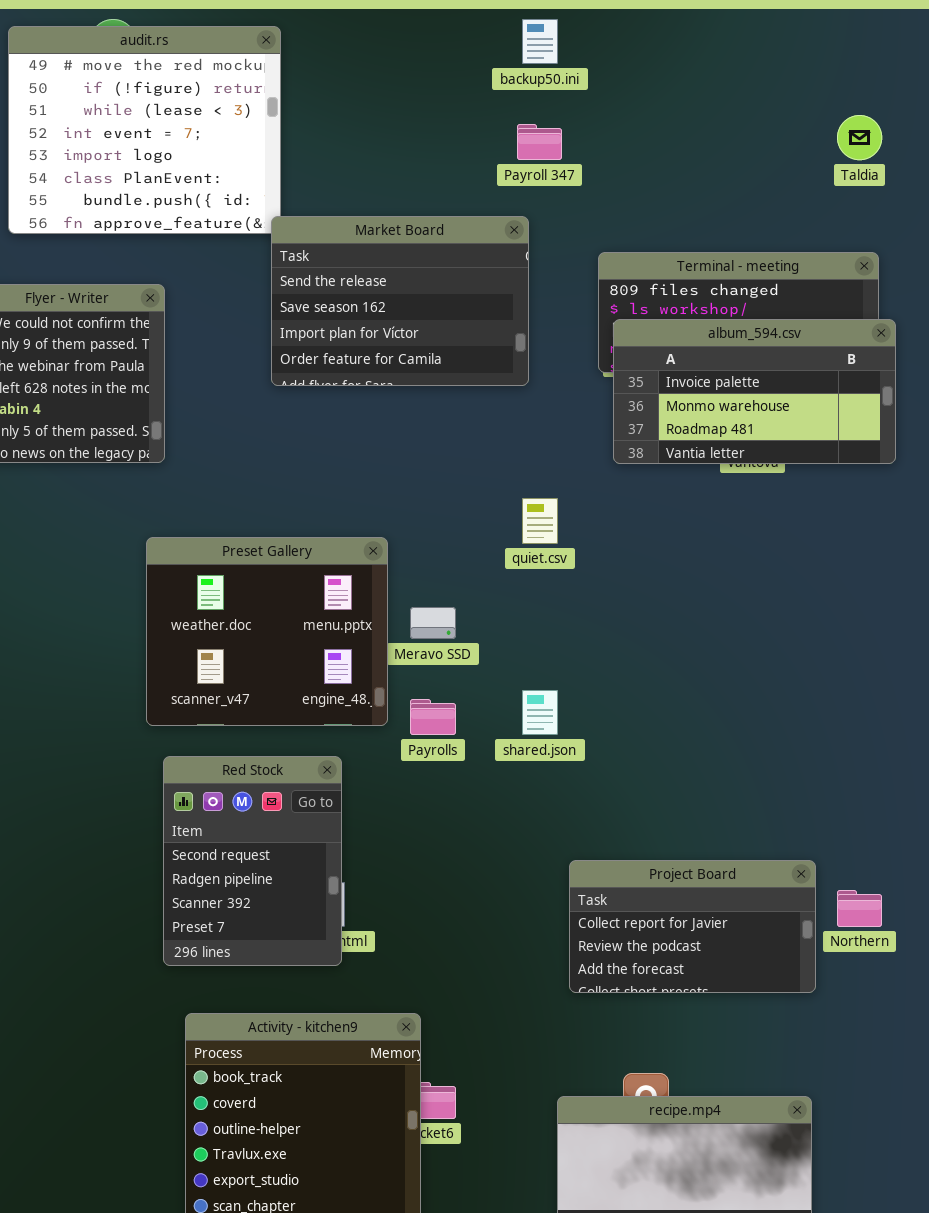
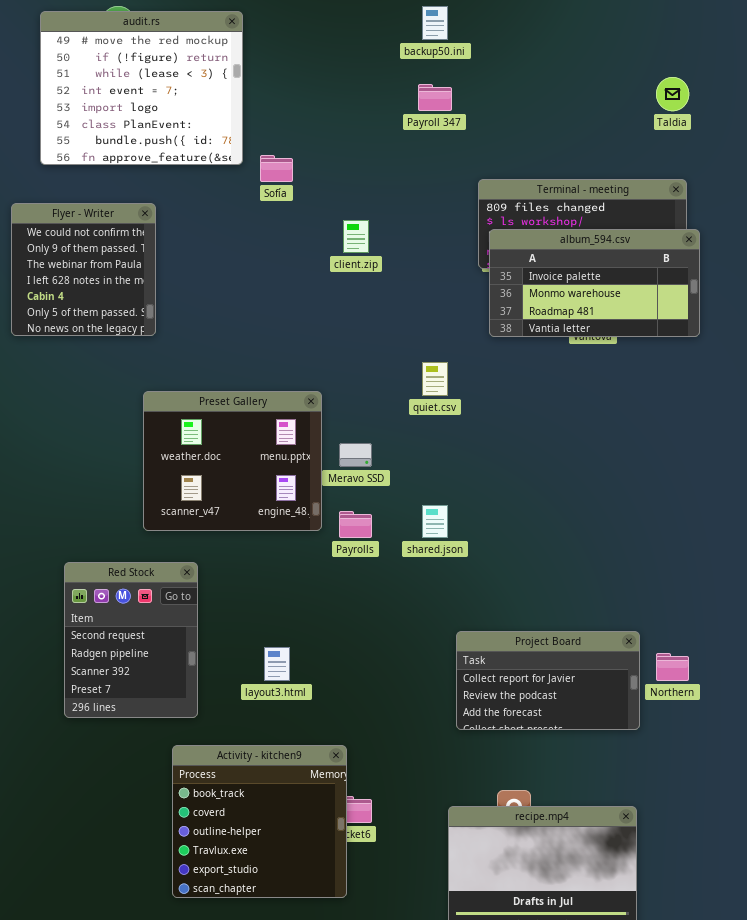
Market Board: [271,216,529,386] -> none, closed
Red Stock: [163,756,342,966] -> [64,562,198,718], moved

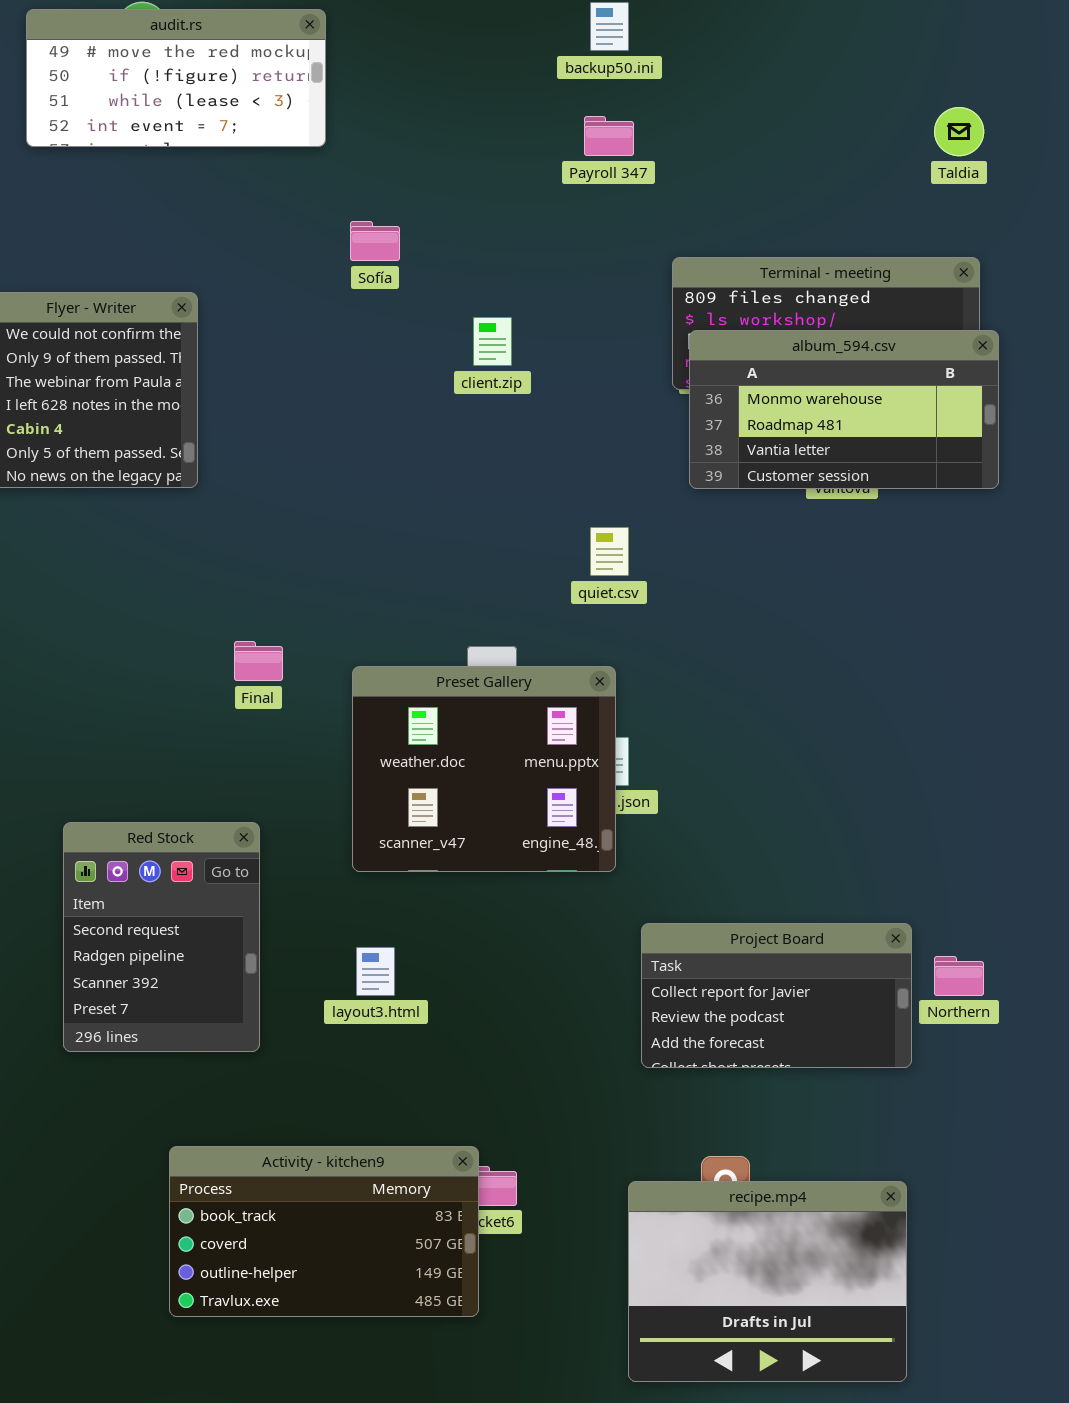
audit.rs: [40,11,243,165] -> [26,9,326,147], resized
album_594.csv: [489,229,700,337] -> [689,330,999,489], scrolled down 1 row
Preset Gallery: [143,391,322,531] -> [352,666,616,872], moved
Activity - kitchen9: [172,745,347,898] -> [169,1146,479,1317], resized

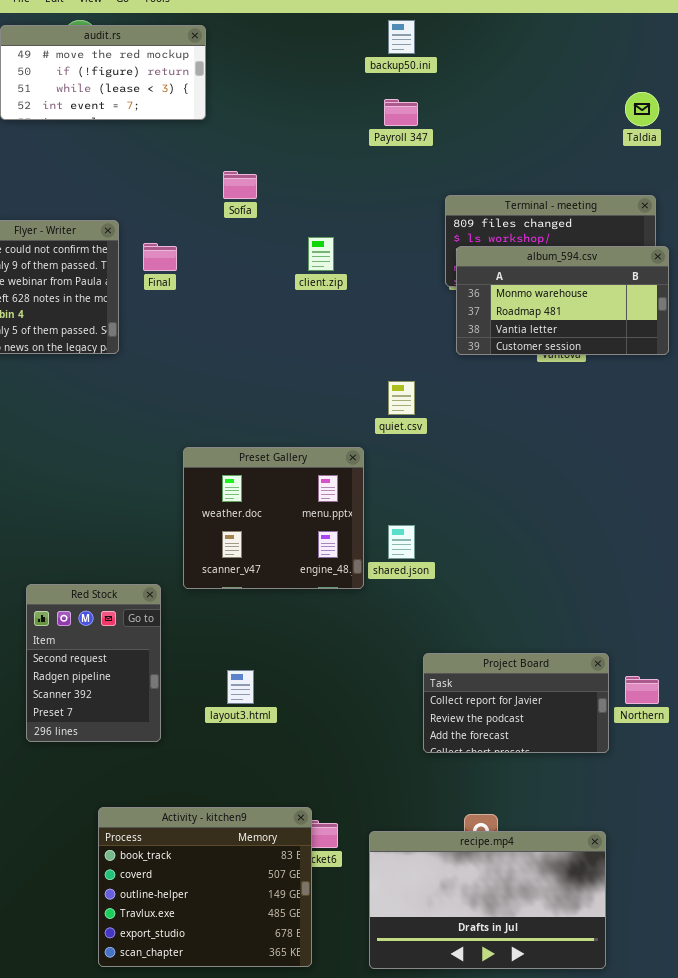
Final: [234,641,283,681] -> [143,243,177,271], moved
Preset Gallery: [352,666,616,872] -> [183,447,364,589], moved
Activity - kitchen9: [169,1146,479,1317] -> [98,807,312,967], resized
recipe.mp4: [628,1181,907,1382] -> [369,831,606,969], resized

